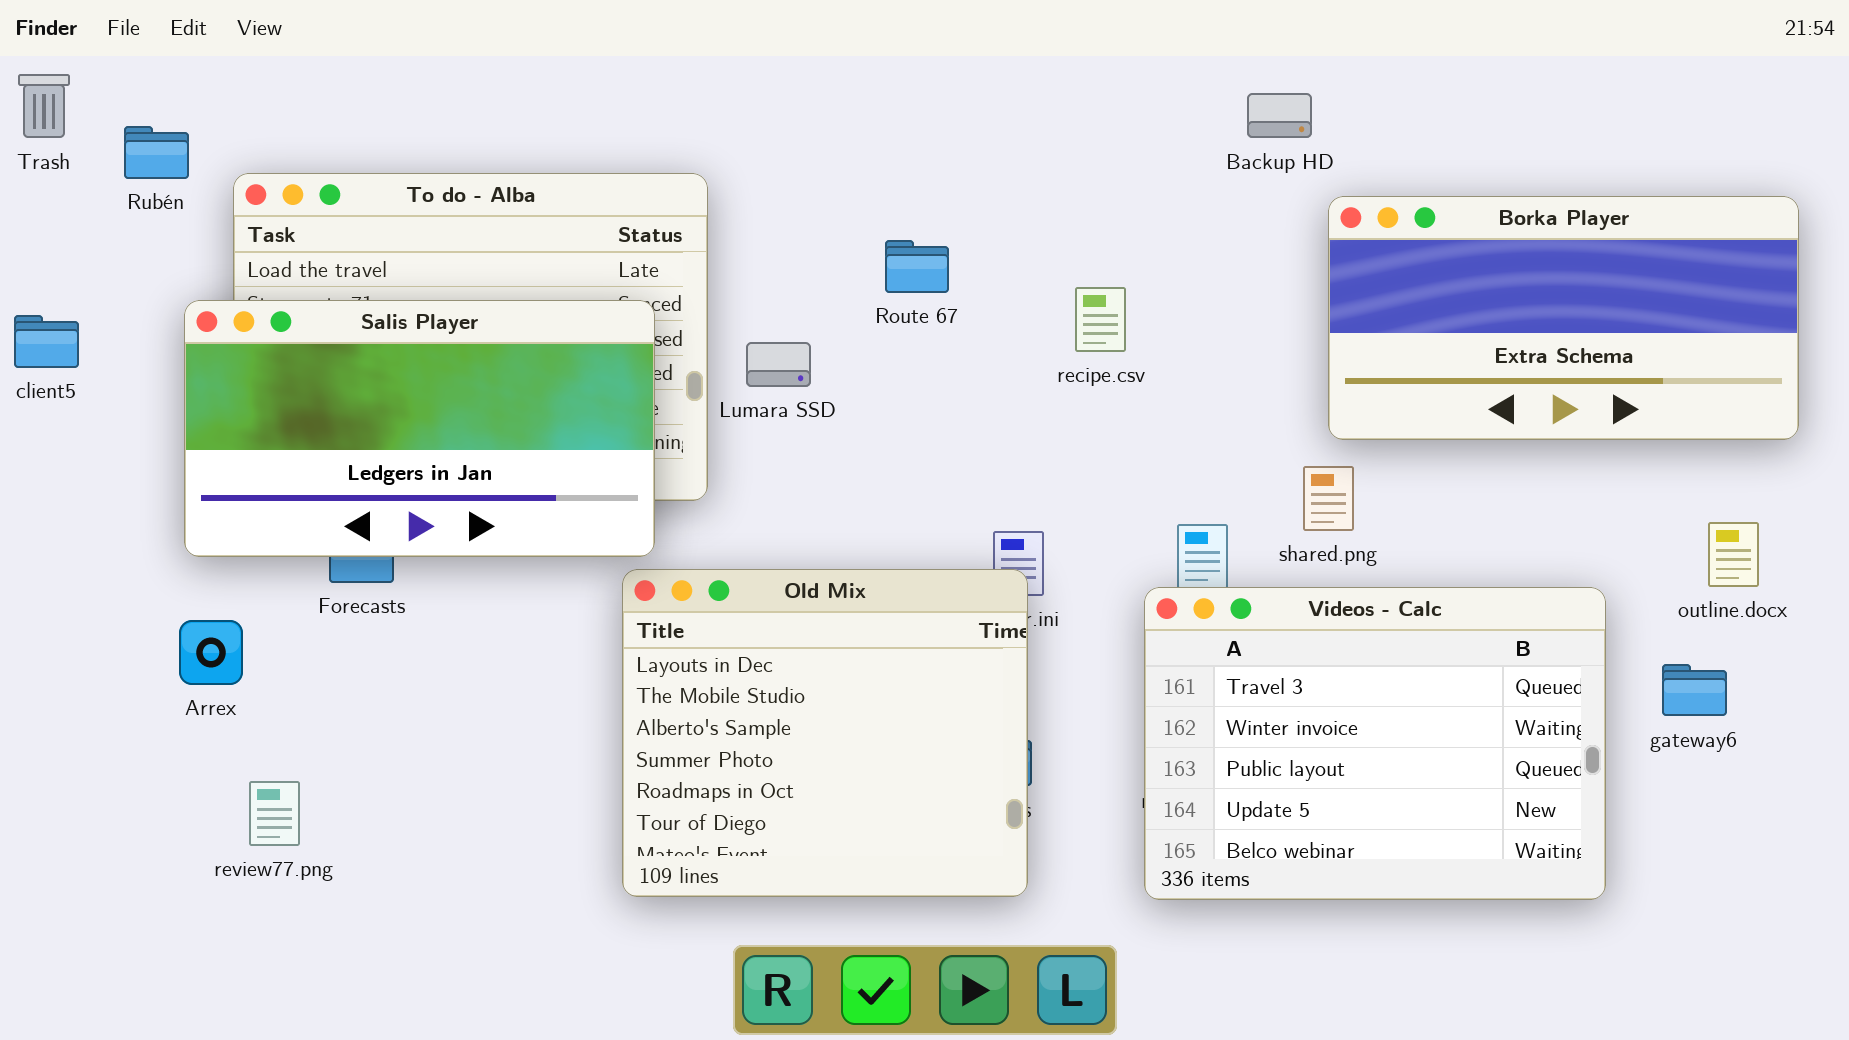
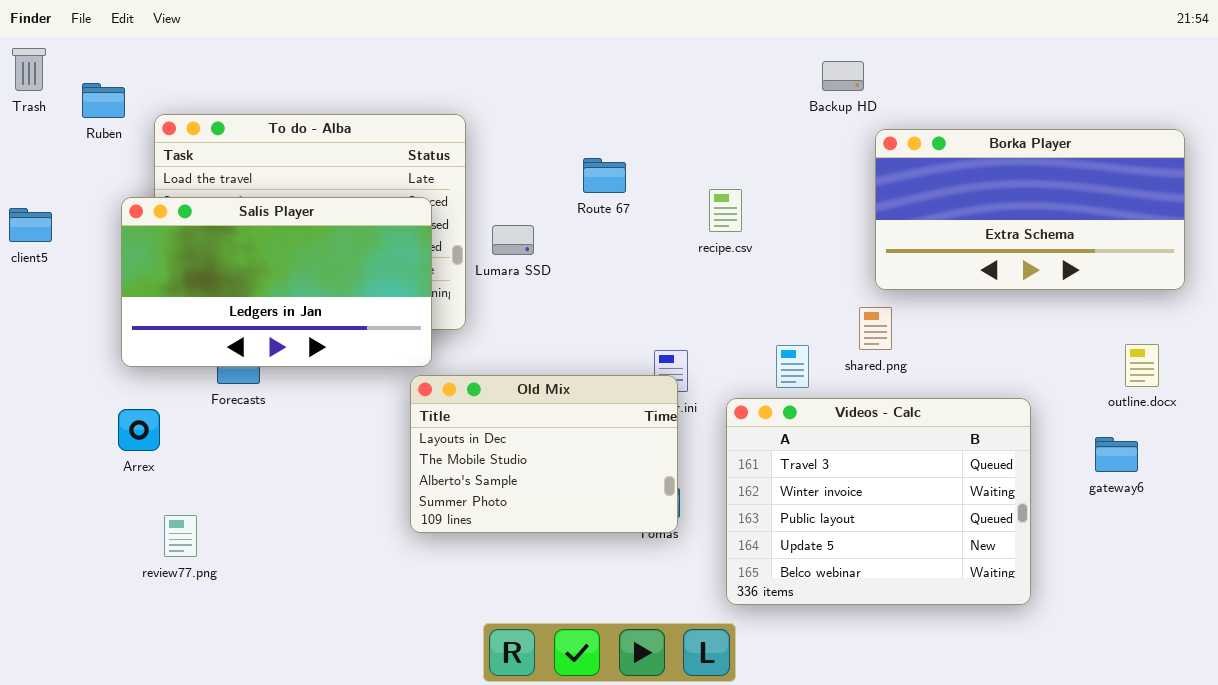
Old Mix: [622,569,1028,897] -> [410,375,678,533], resized
Videos - Calc: [1144,587,1606,900] -> [726,398,1031,605], moved

